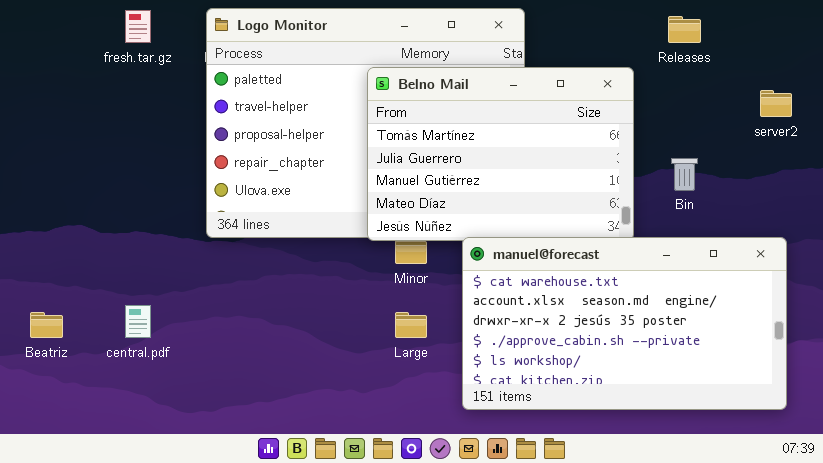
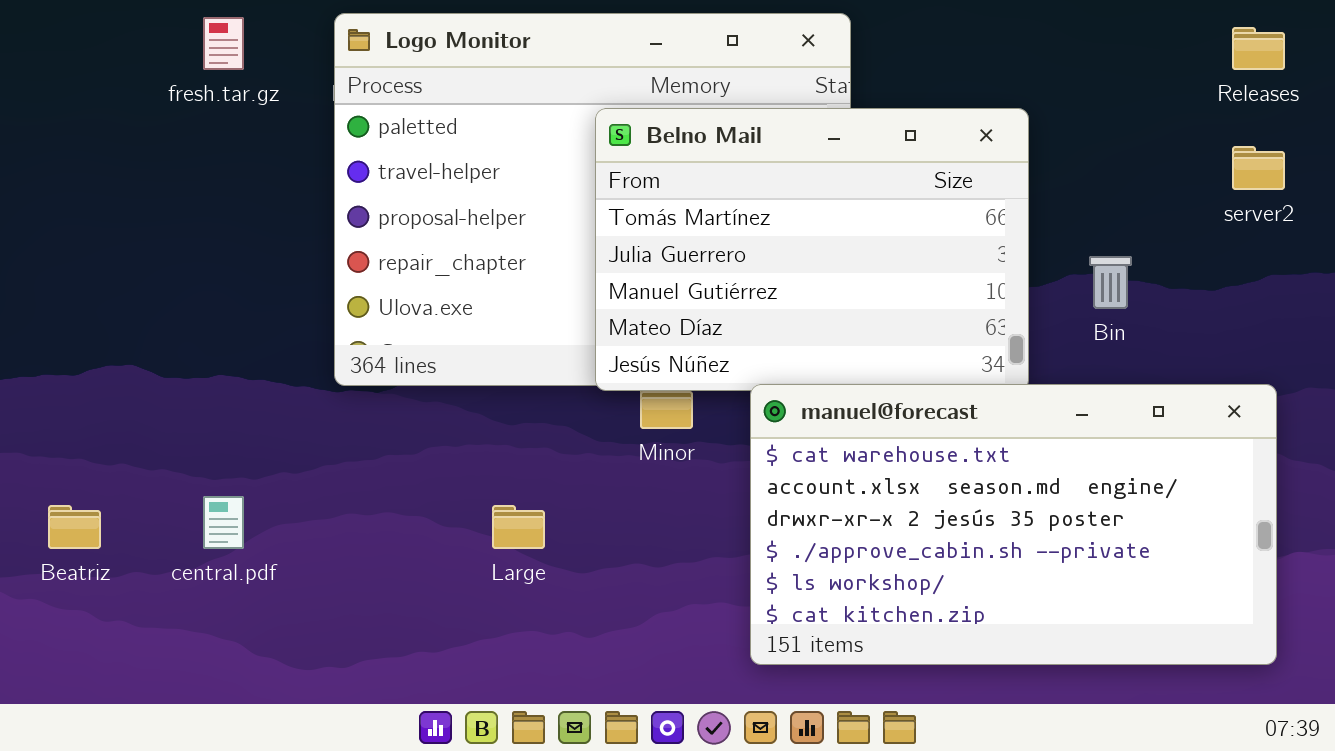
Releases: [668,16,701,43] -> [1232,27,1285,70], moved
Large: [395,312,427,338] -> [492,505,545,549], moved

